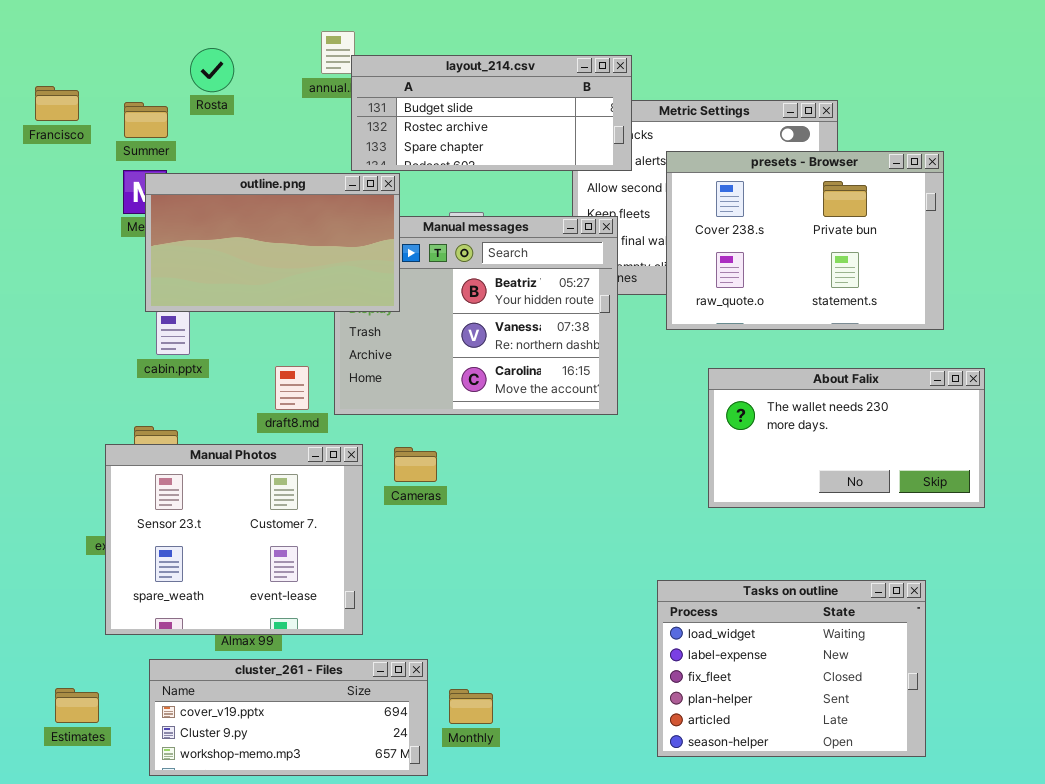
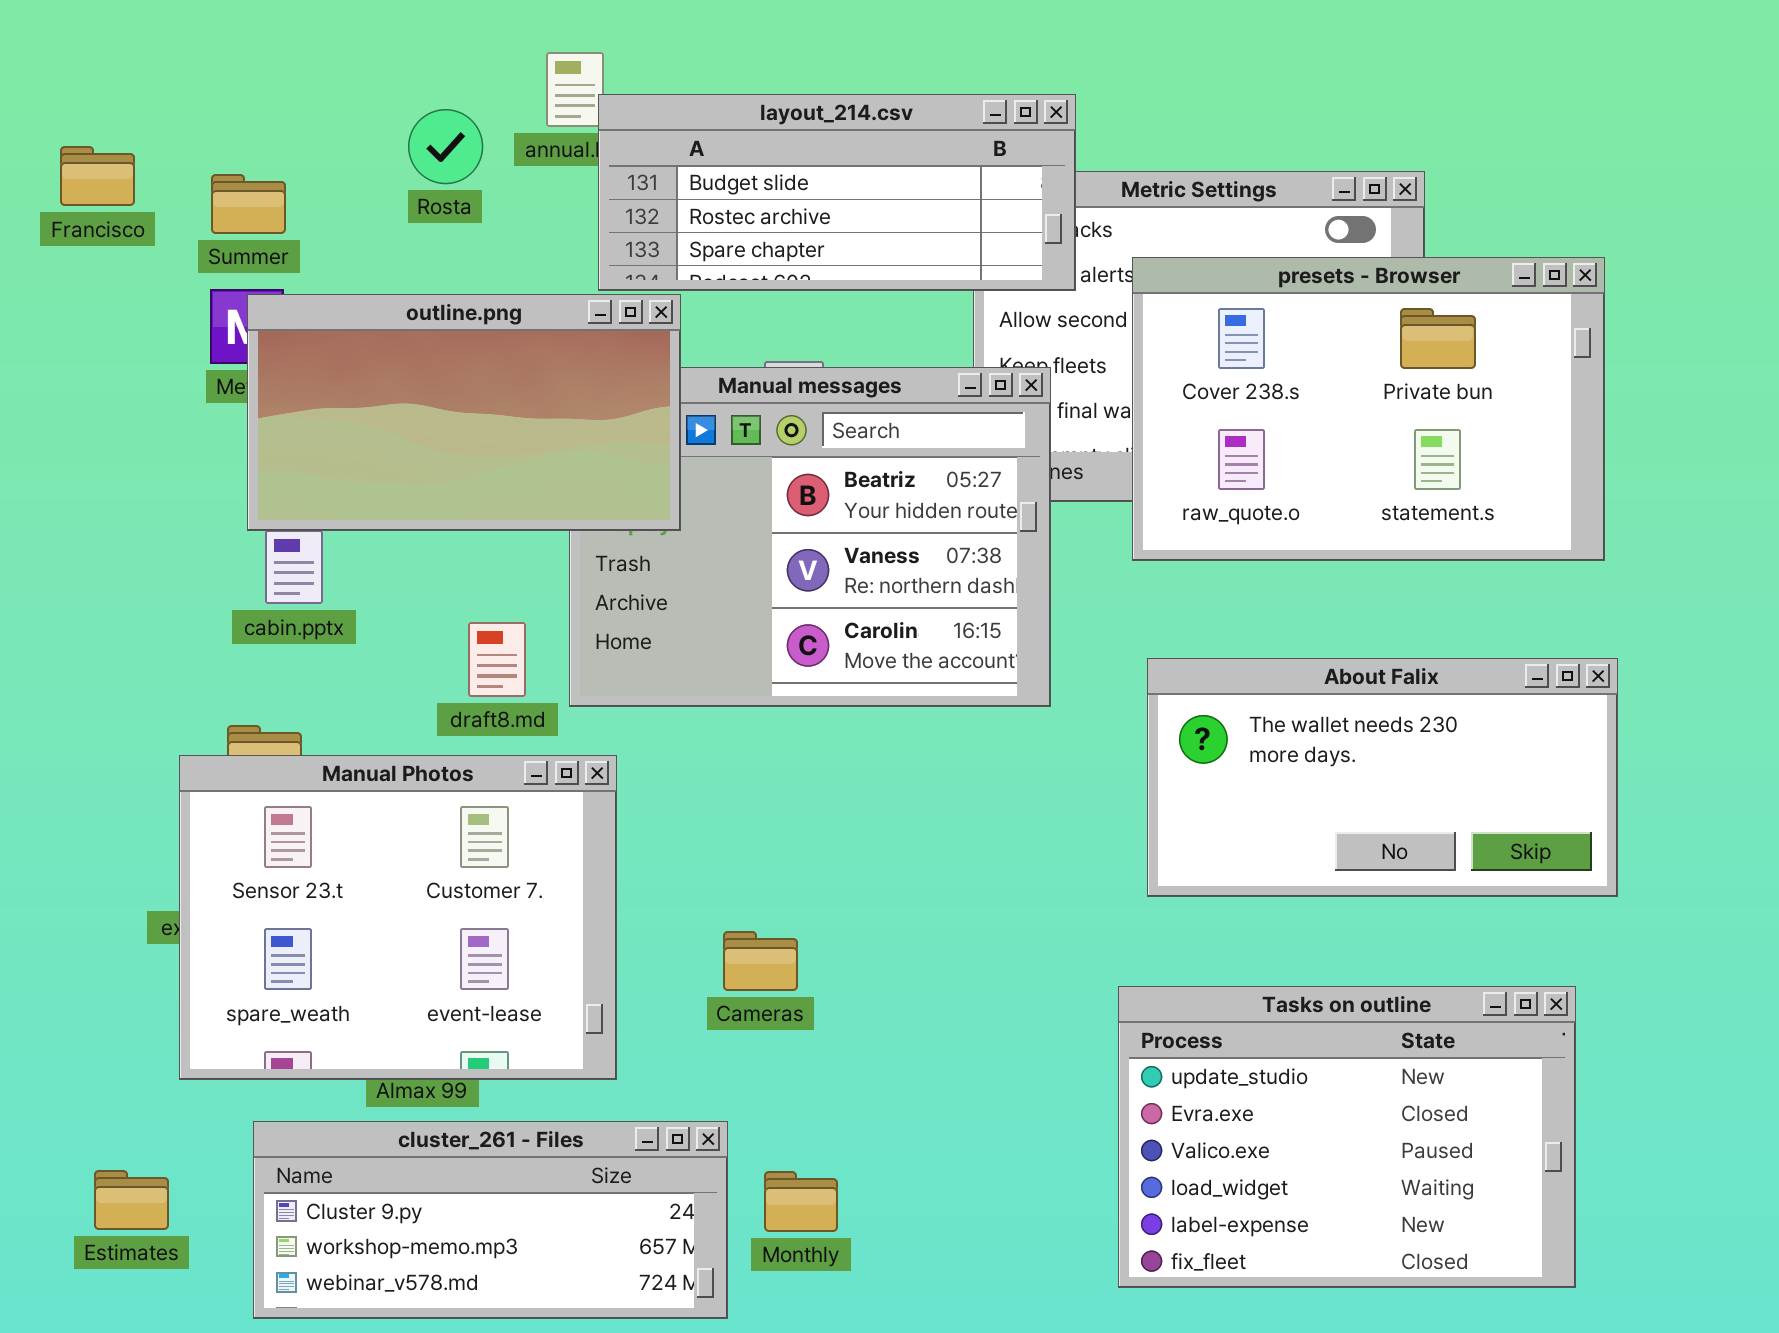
Rosta: [190,48,234,92] -> [408,109,483,184], moved
About Falix: [708,368,985,508] -> [1147,658,1618,897], moved
Cameras: [394,447,437,482] -> [723,931,798,991], moved
Tasks on outline: [657,580,926,757] -> [1118,986,1576,1288], scrolled up 3 rows
cluster_261 - Files: [149,659,428,776] -> [253,1121,728,1319], scrolled down 1 row

